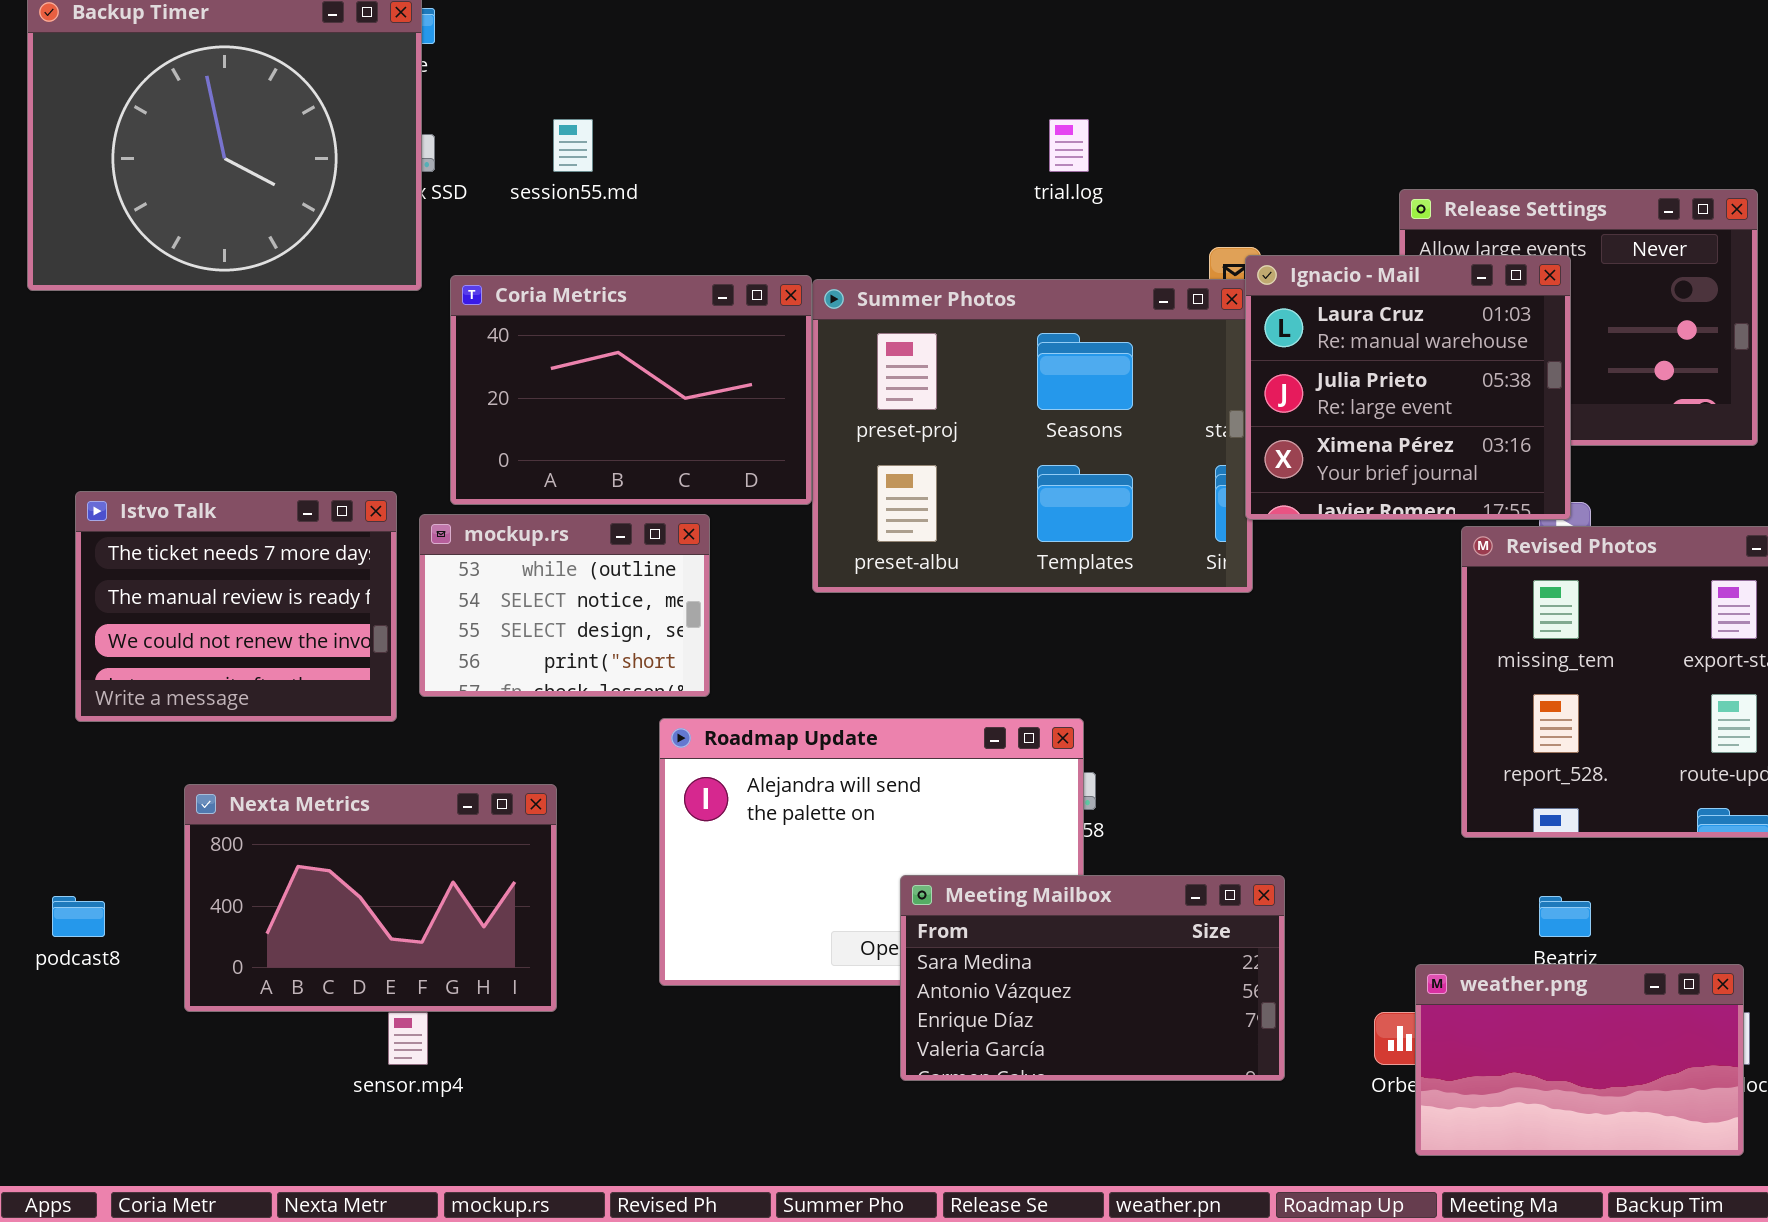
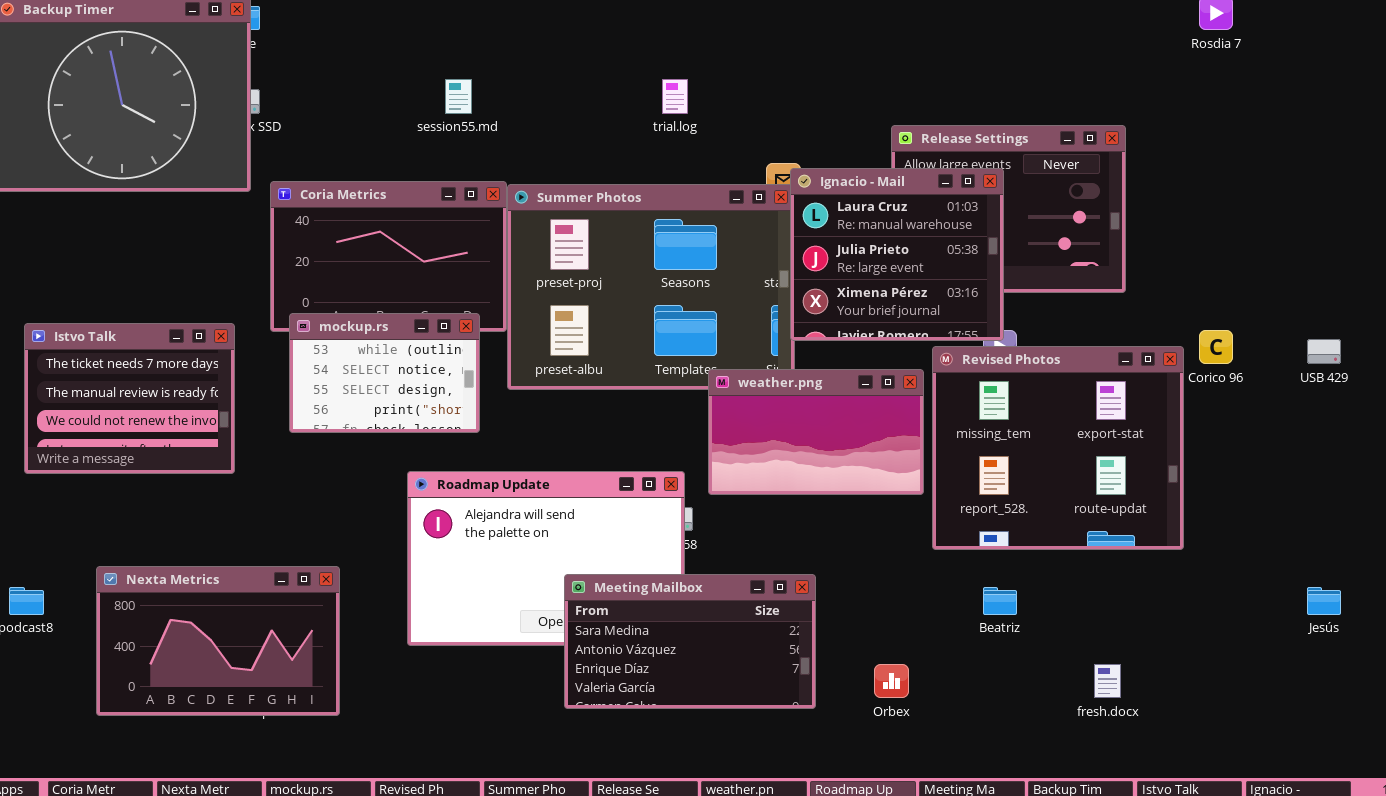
session55.md: [553,119,593,172] -> [445,79,472,114], moved
mockup.rs: [419,514,710,697] -> [289,313,480,433], moved
Nexta Metrics: [184,784,557,1012] -> [96,566,340,716], moved
weather.png: [1415,964,1744,1156] -> [708,369,924,495], moved

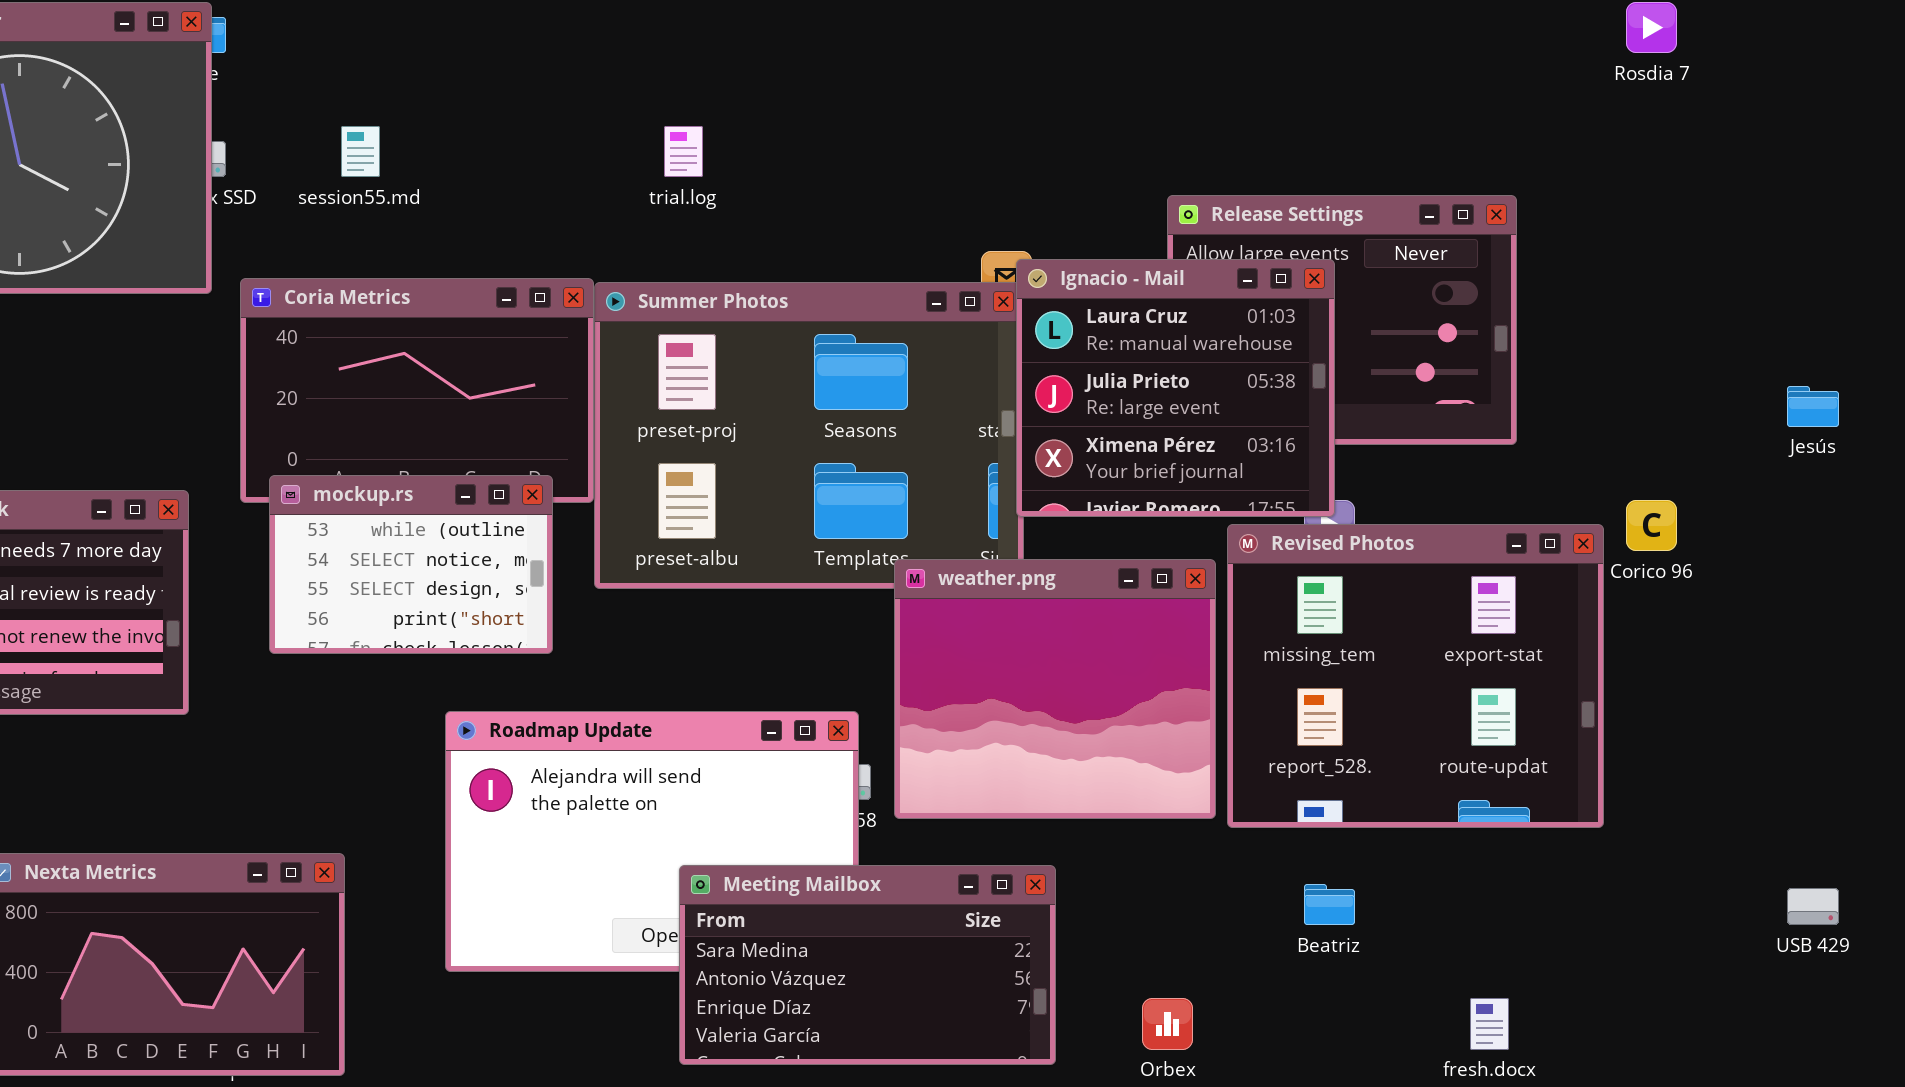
session55.md: [445,79,472,114] -> [341,126,380,177], moved
trial.log: [662,79,688,114] -> [664,126,703,177], moved
USB 429: [1307,339,1341,364] -> [1787,888,1839,925], moved
weather.png: [708,369,924,495] -> [894,559,1216,819], resized
Jesús: [1307,587,1341,615] -> [1787,386,1839,427], moved

